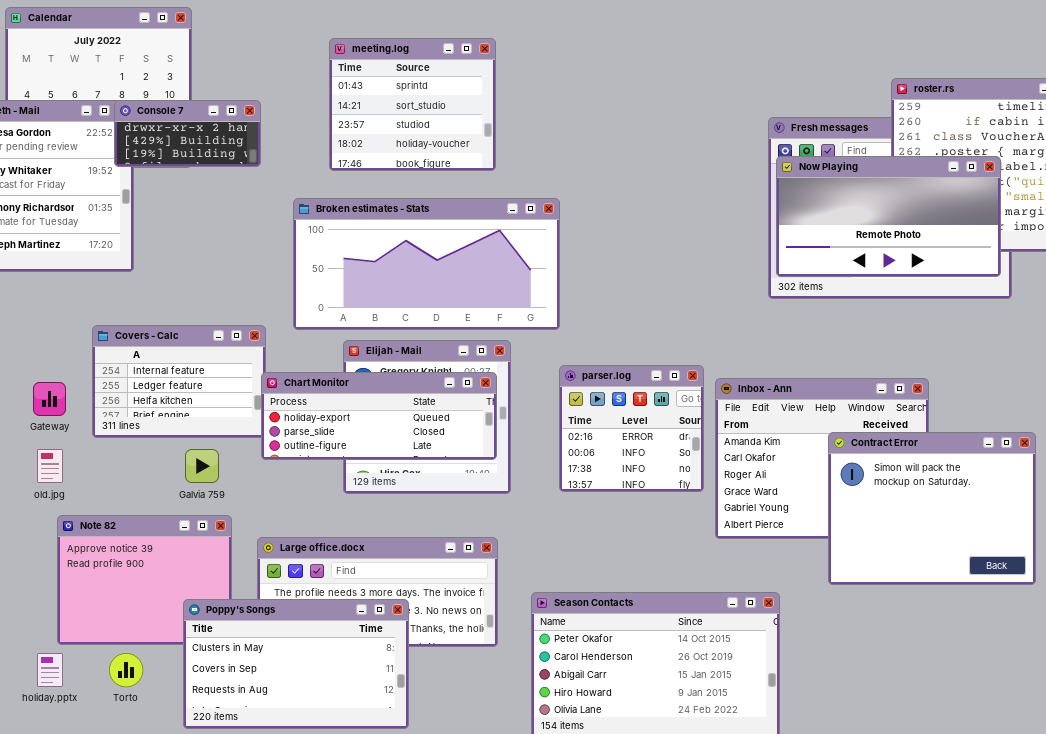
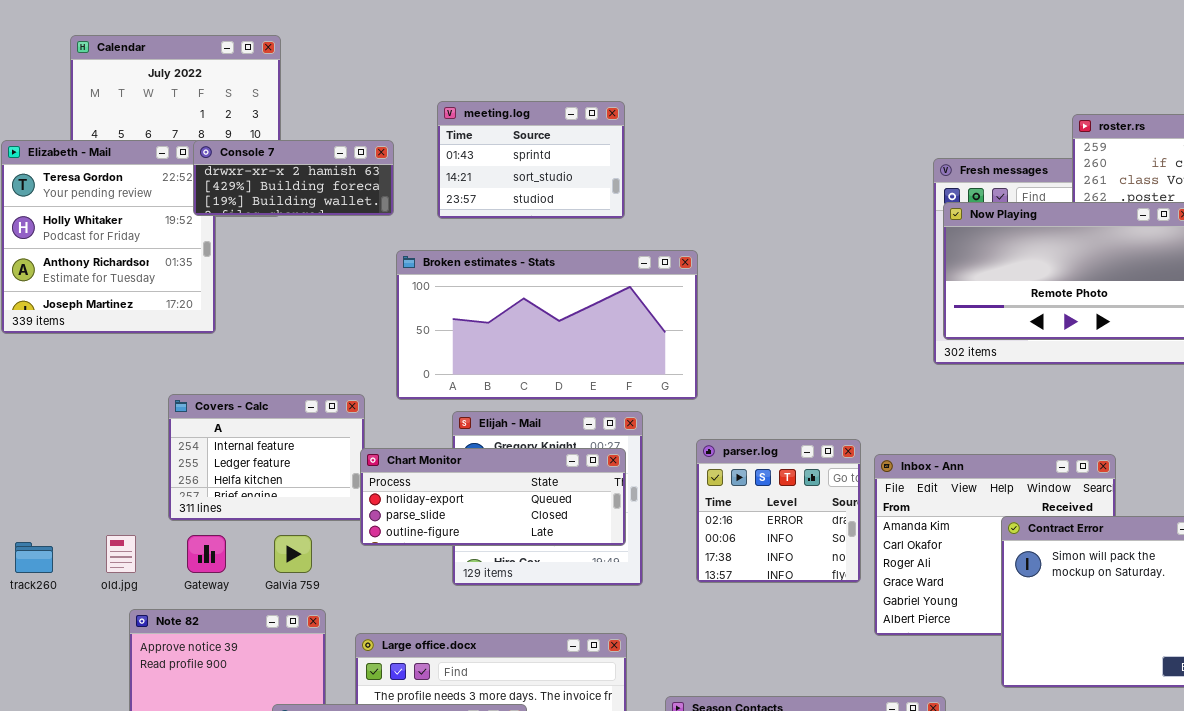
meeting.log: [329,38,496,171] -> [437,101,625,219], resized
Console 7: [114,100,261,167] -> [193,140,394,216], resized
Gateway: [33,382,66,416] -> [187,535,226,573], moved

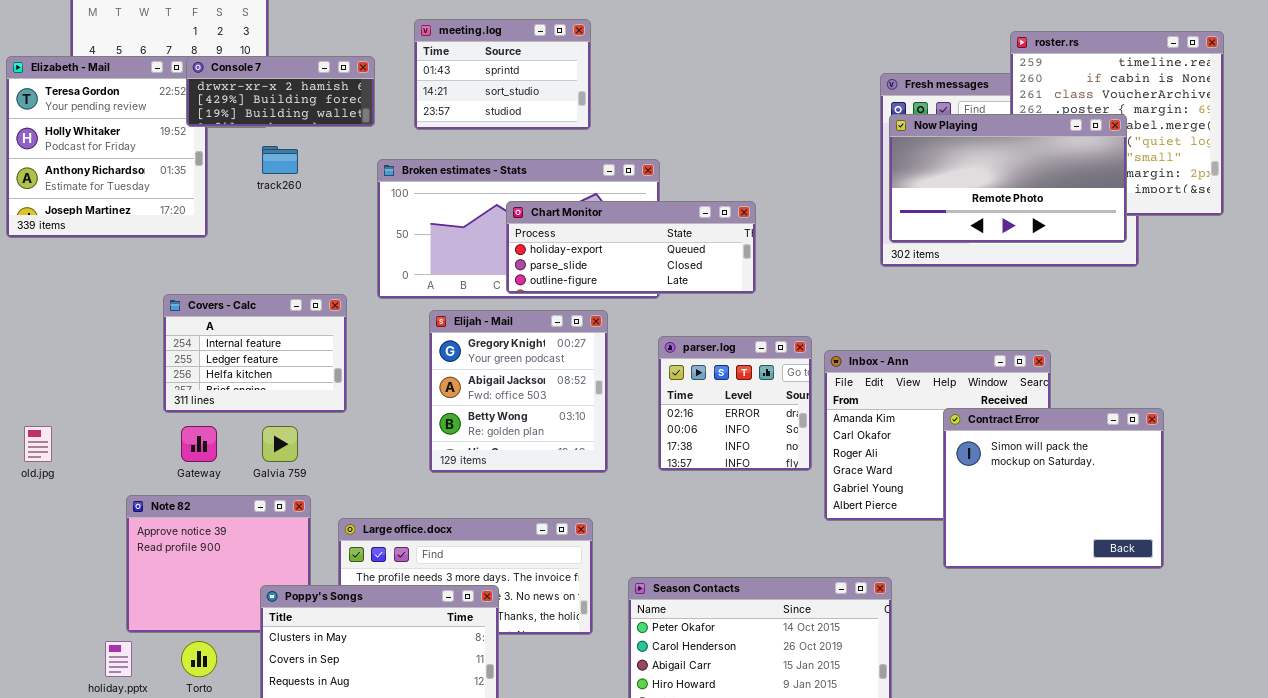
Chart Monitor: [360,448,626,546] -> [506,201,756,294], moved
old.jpg: [106,535,136,573] -> [24,426,52,462], moved
track260: [15,542,53,573] -> [262,146,298,174], moved

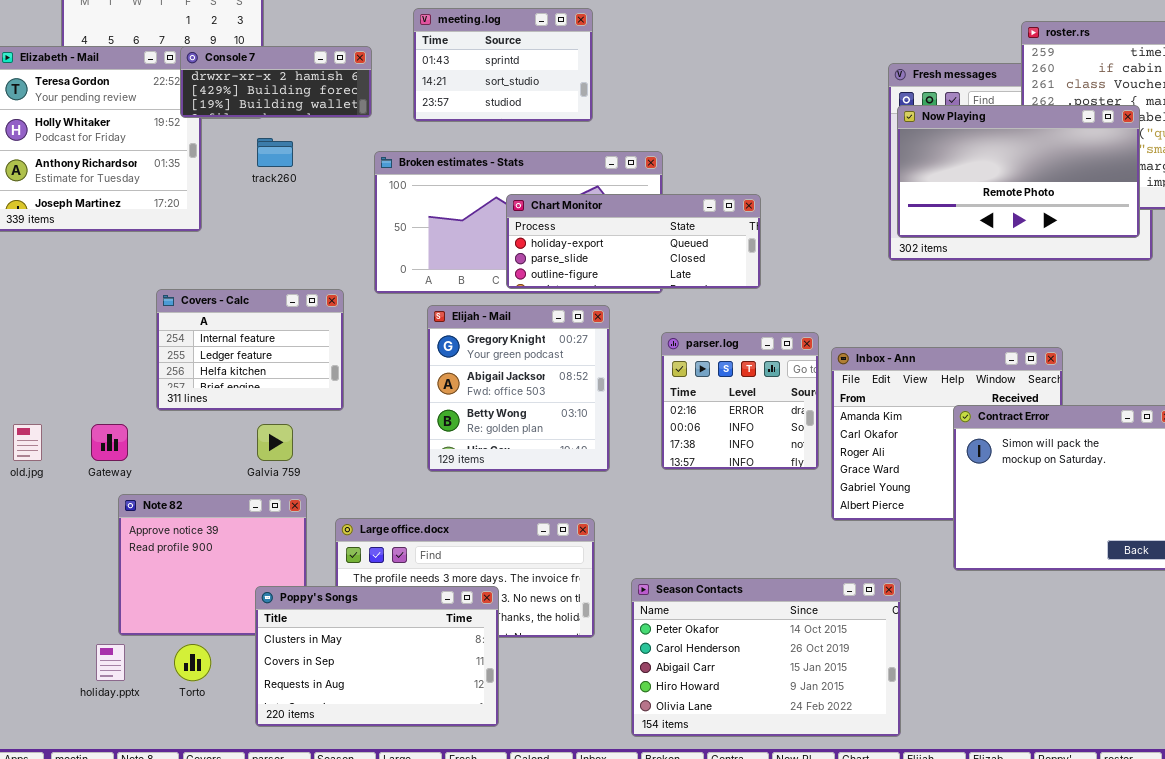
Gateway: [181,426,217,462] -> [91,424,128,461], moved

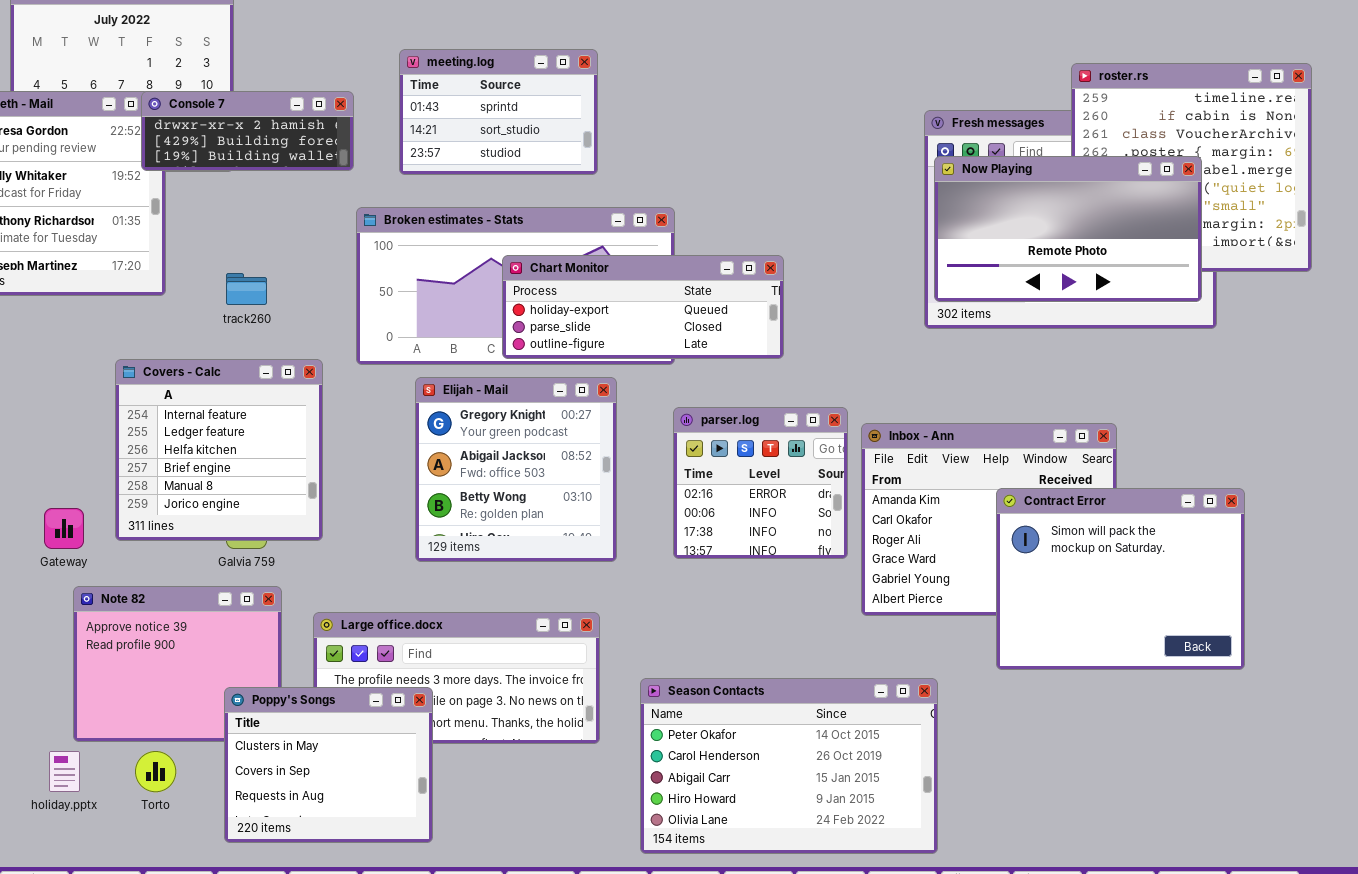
track260: [257,138,293,167] -> [226,273,267,305], moved
Covers - Calc: [156,289,344,411] -> [115,359,323,541], resized
Poppy's Songs: [255,586,499,727] -> [224,687,433,843], resized

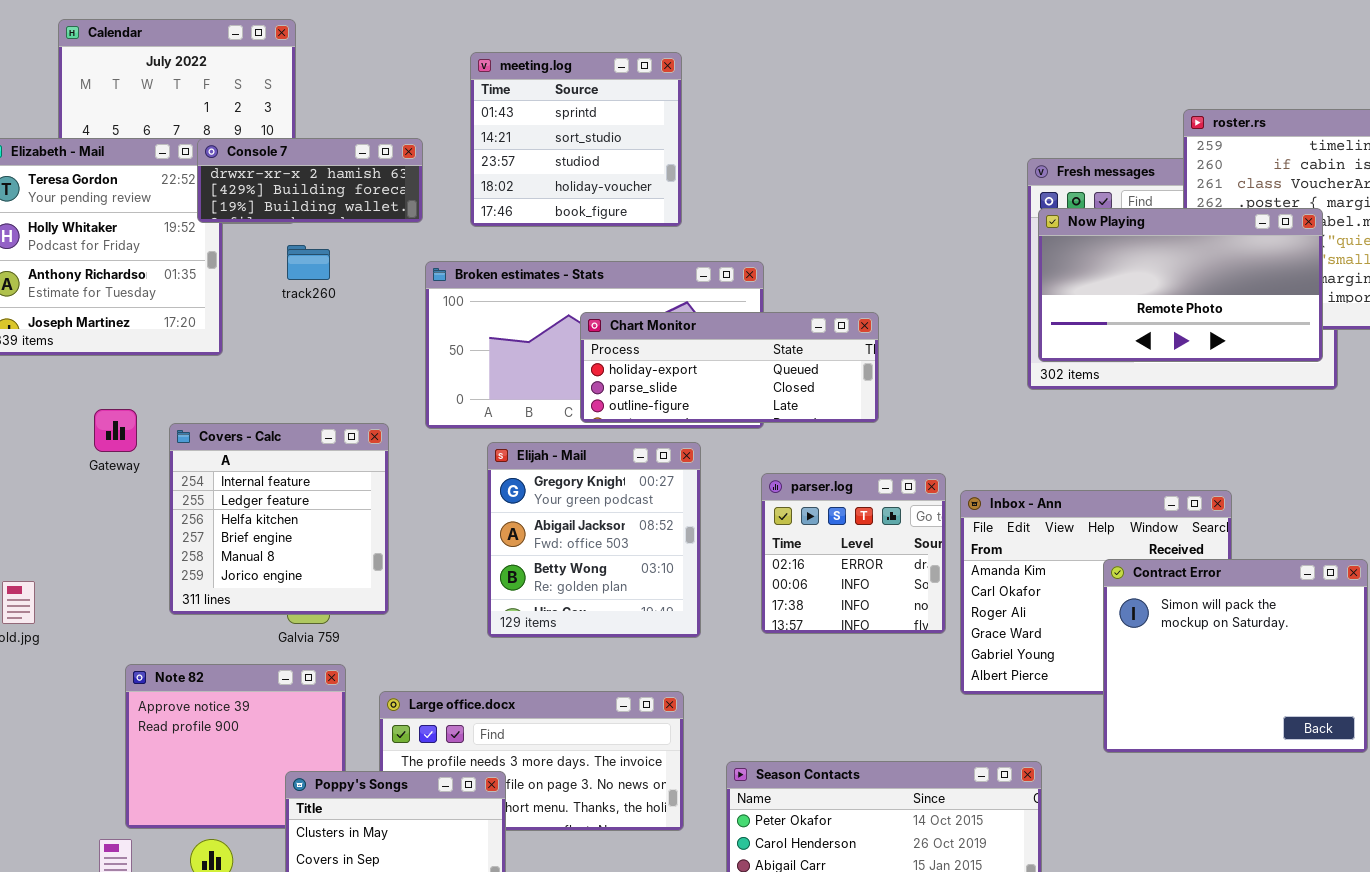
meeting.log: [399,49,598,175] -> [470,52,682,227], resized
track260: [226,273,267,305] -> [287,245,330,280], moved
Gateway: [44,508,84,549] -> [94,409,137,452], moved

